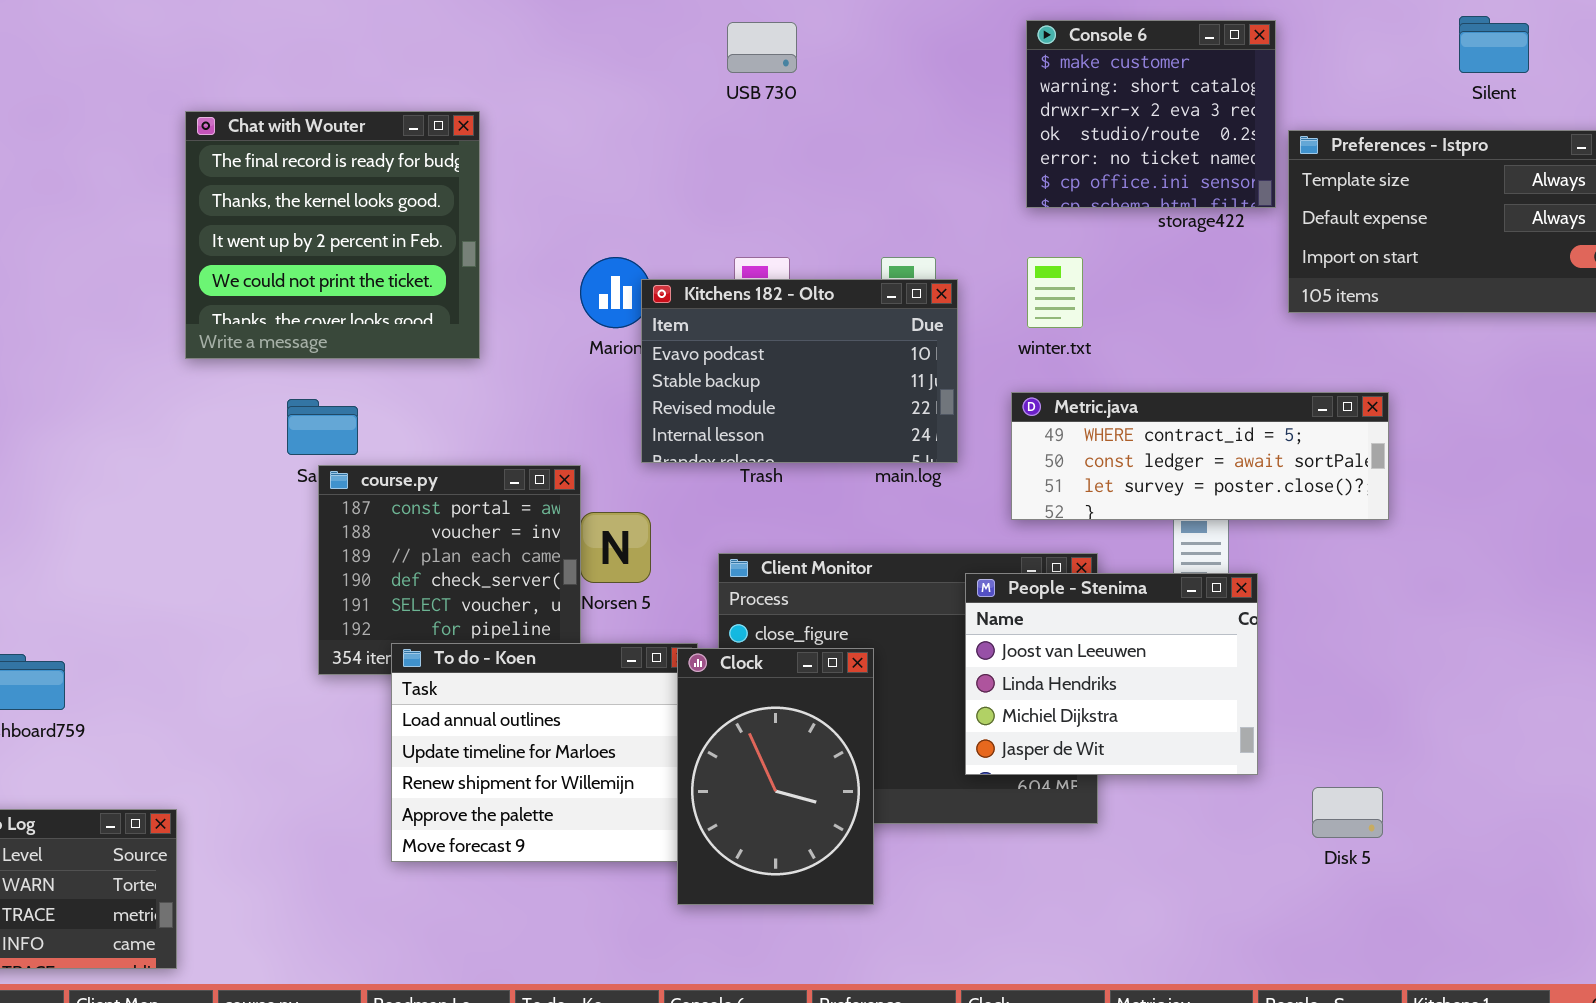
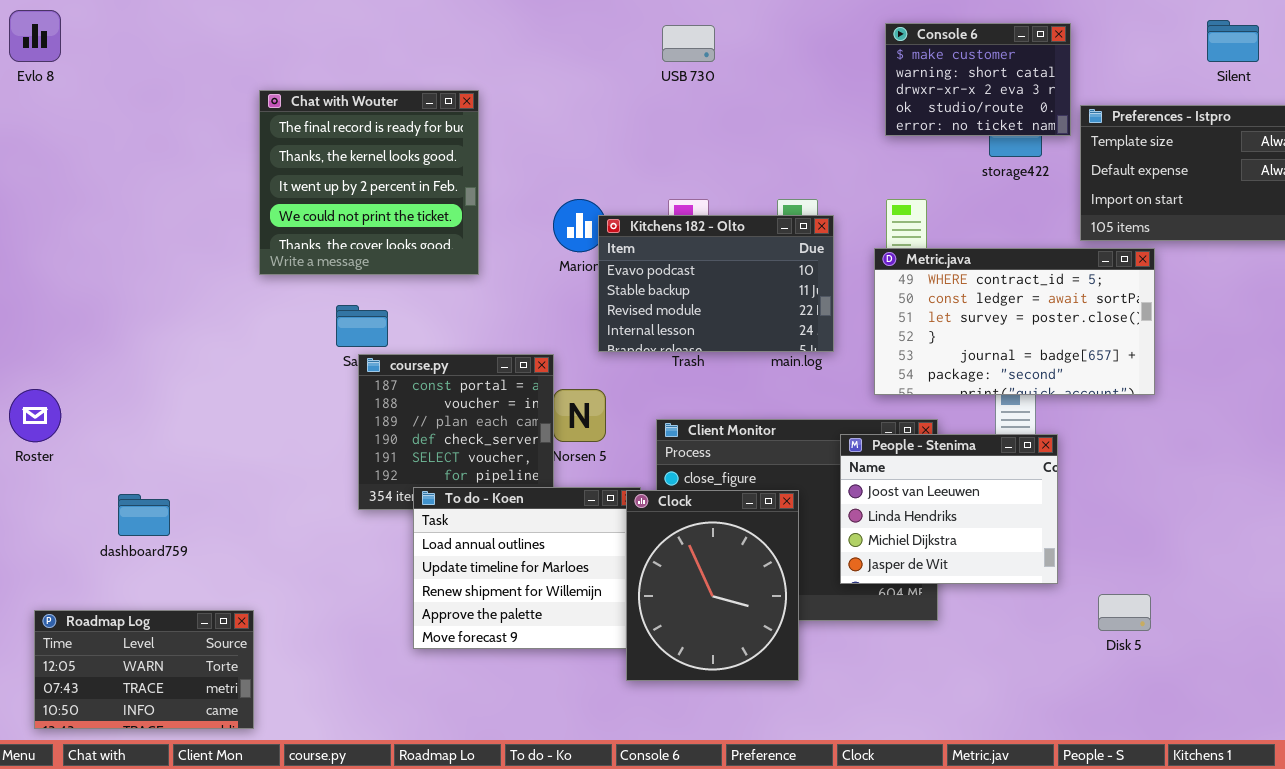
Console 6: [1026,20,1276,208] -> [885,23,1071,136], resized
Metric.java: [1011,392,1389,520] -> [874,248,1155,395], resized
Clock: [677,648,874,905] -> [626,490,799,681], resized

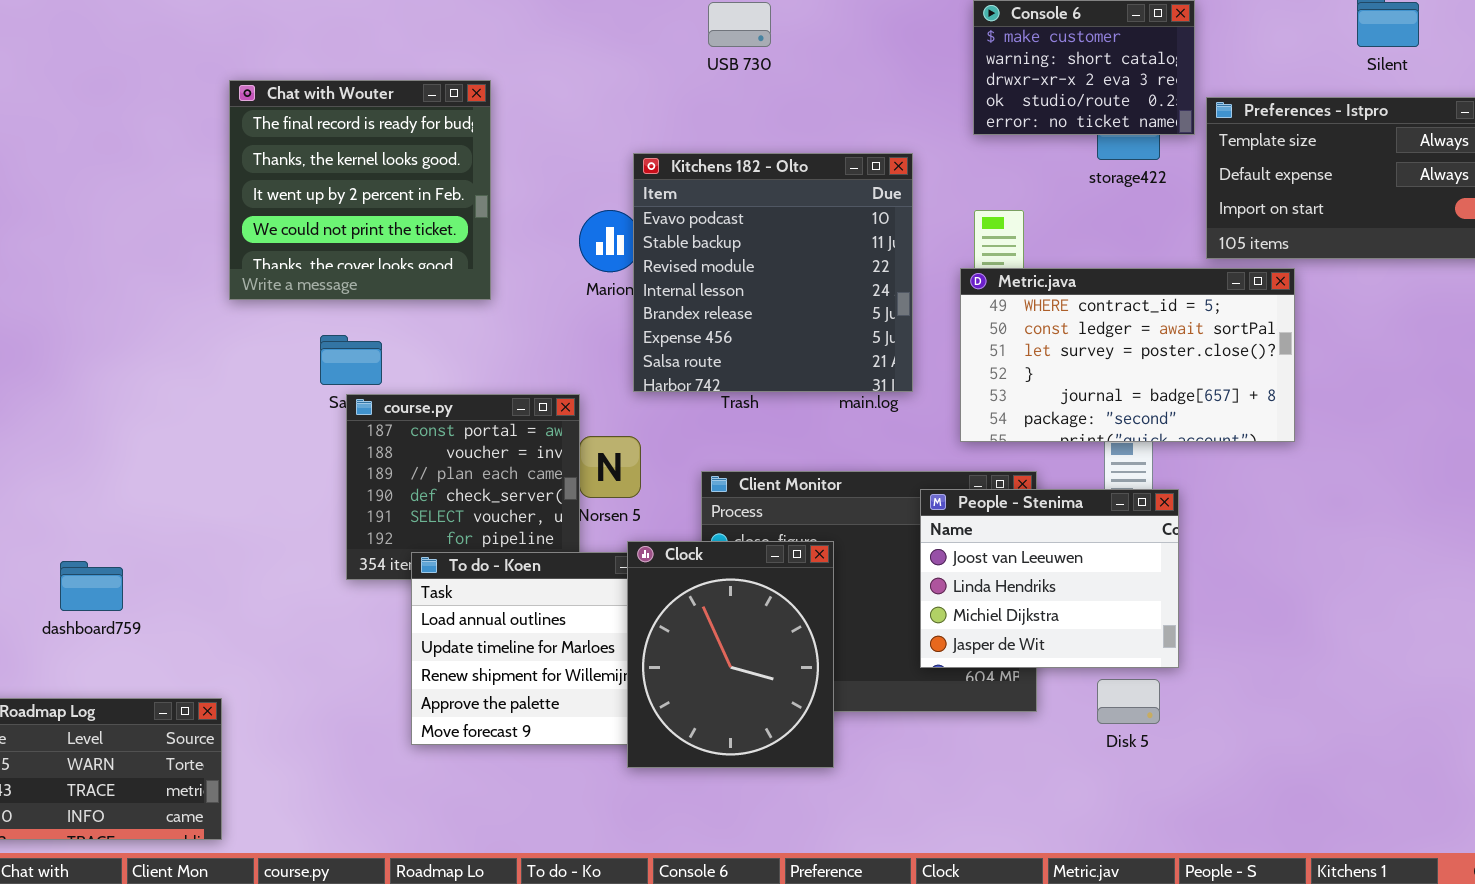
Kitchens 182 - Olto: [598,215,834,352] -> [633,153,913,392], resized
Clock: [626,490,799,681] -> [627,541,834,768], moved
Disk 5: [1098,594,1151,631] -> [1097,679,1160,724], moved

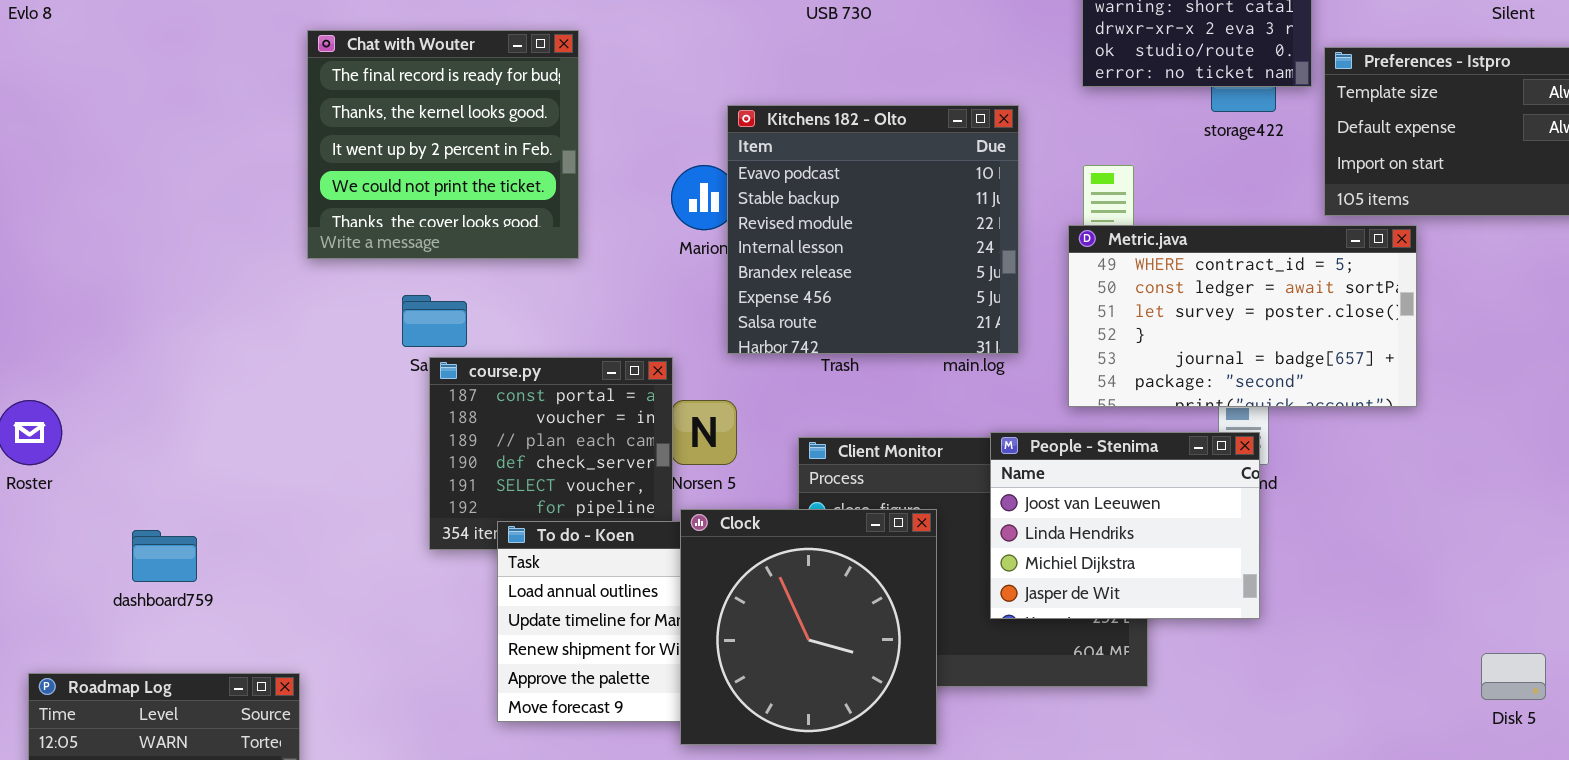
People - Stenima: [920,489,1179,668] -> [990,432,1260,619], moved
Clock: [627,541,834,768] -> [680,509,937,745], resized
Disk 5: [1097,679,1160,724] -> [1481,653,1546,700], moved

